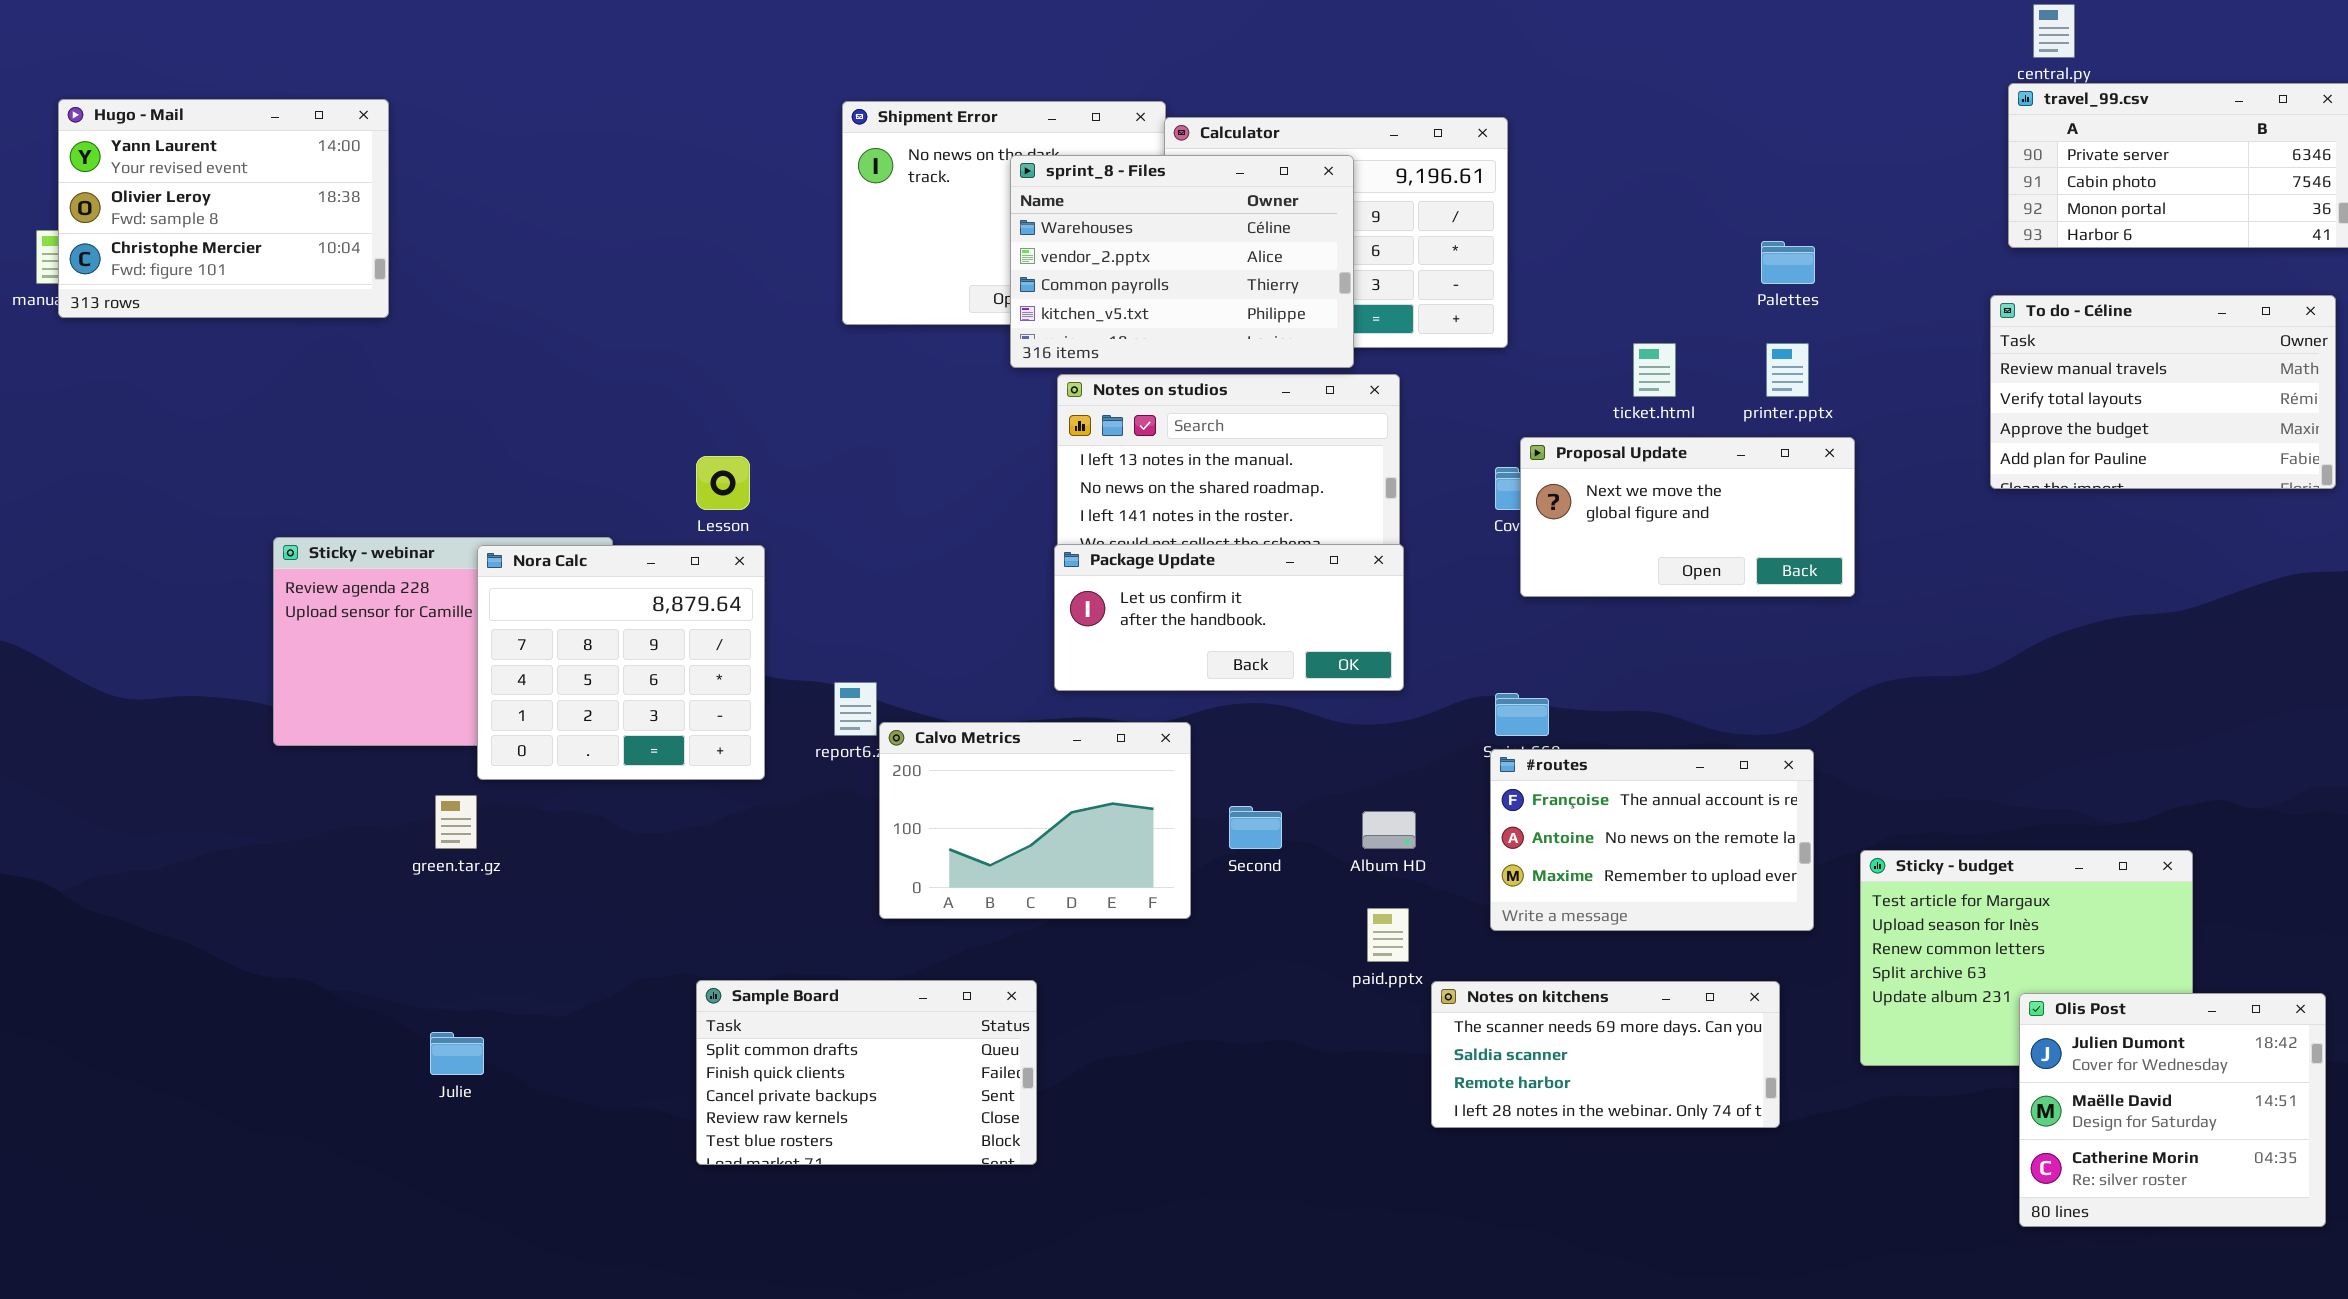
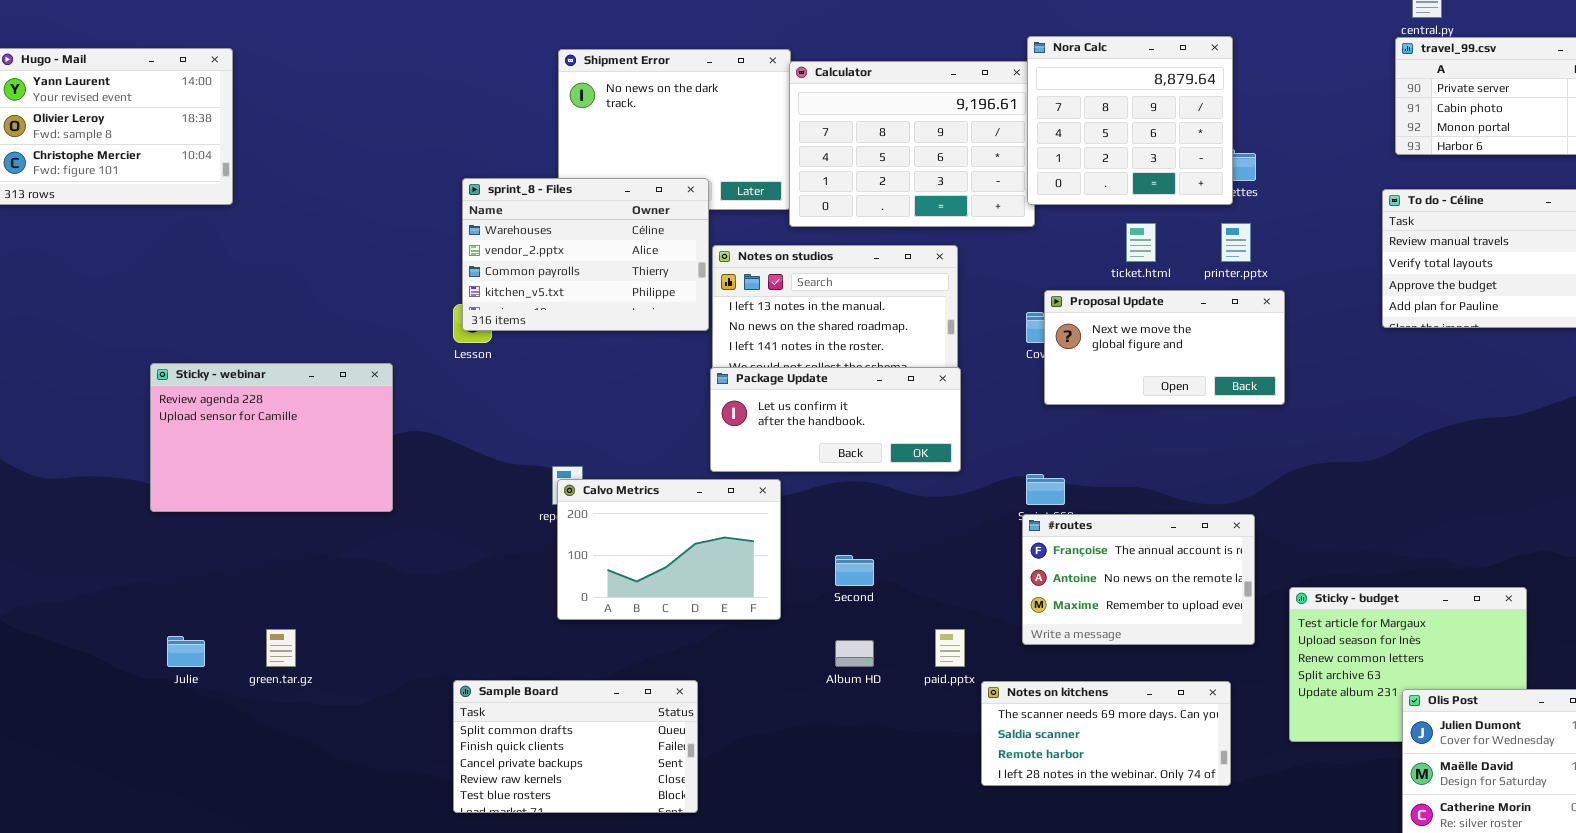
sprint_8 - Files: [1010,155,1354,368] -> [462,178,709,331], moved
Nora Calc: [477,545,765,780] -> [1027,36,1233,205], moved
Calvo Metrics: [879,722,1191,919] -> [557,479,781,620], moved
green.tar.gz: [435,795,477,849] -> [266,629,296,667], moved
Album HD: [1362,811,1416,849] -> [835,640,874,667], moved
Julie: [430,1032,484,1075] -> [167,636,205,667], moved

